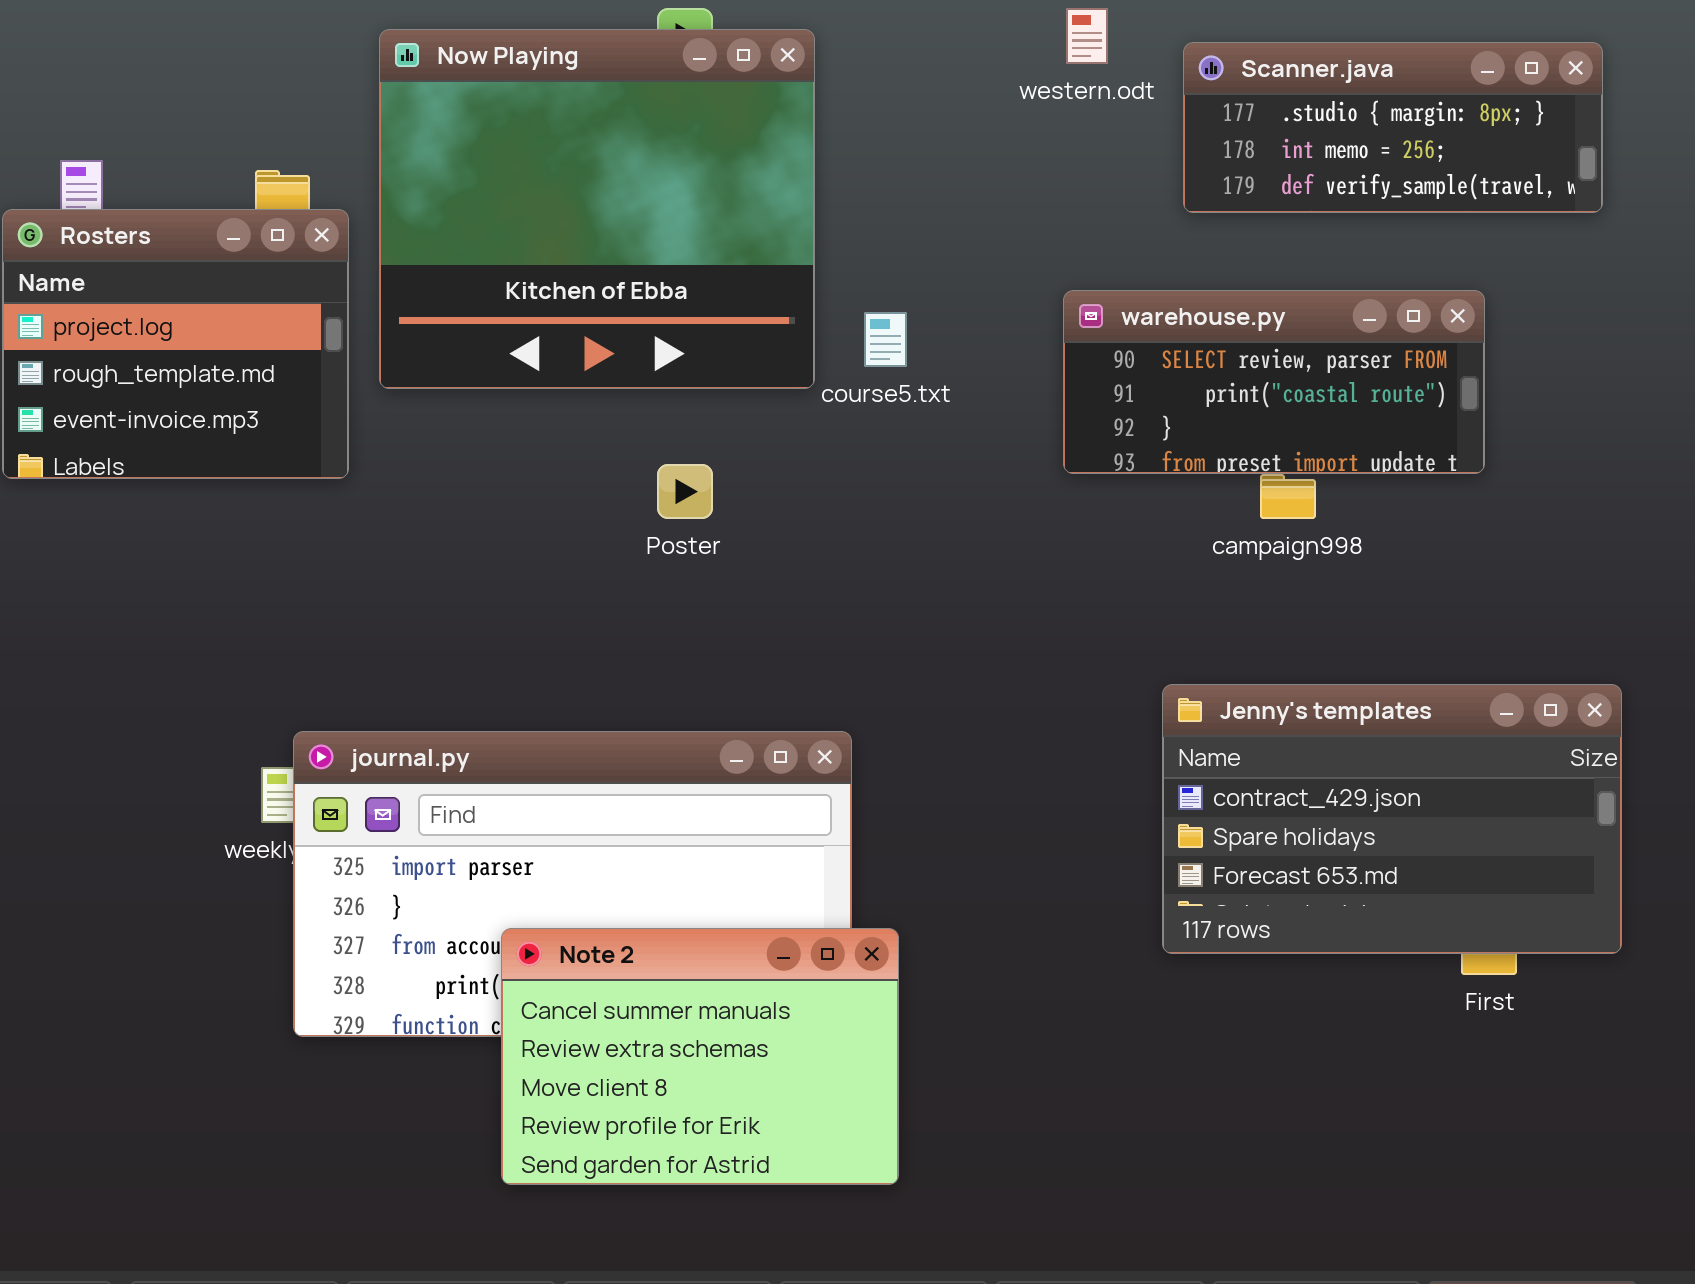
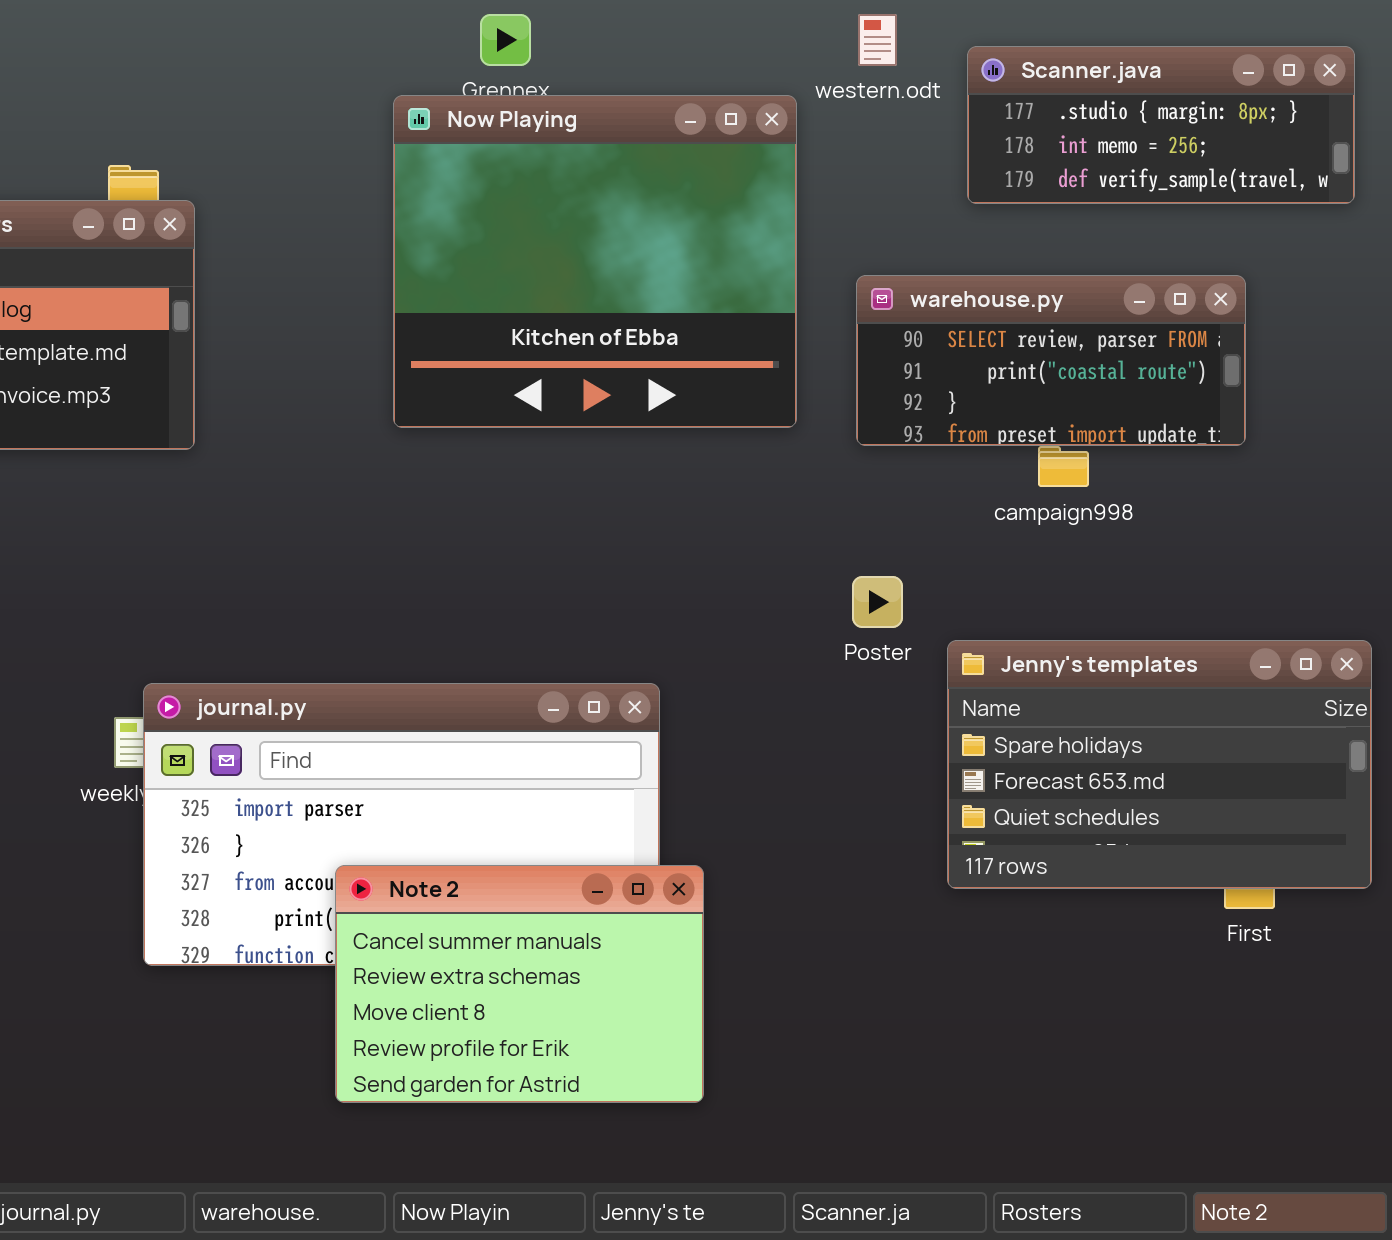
Now Playing: [379,29,815,389] -> [393,95,797,428], moved
Poster: [657,464,713,519] -> [852,576,903,628], moved
Jenny's templates: [1162,684,1622,954] -> [947,640,1372,889], scrolled down 1 row

